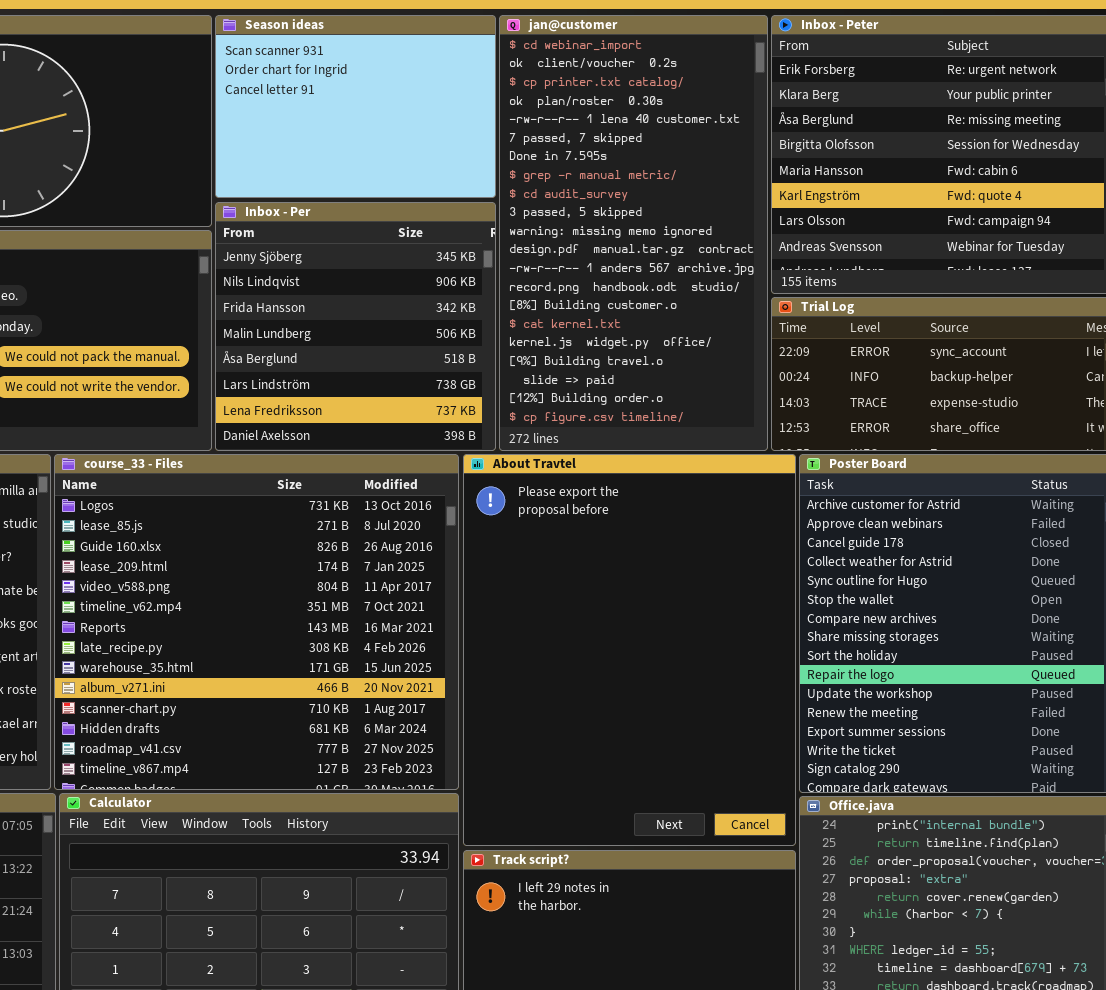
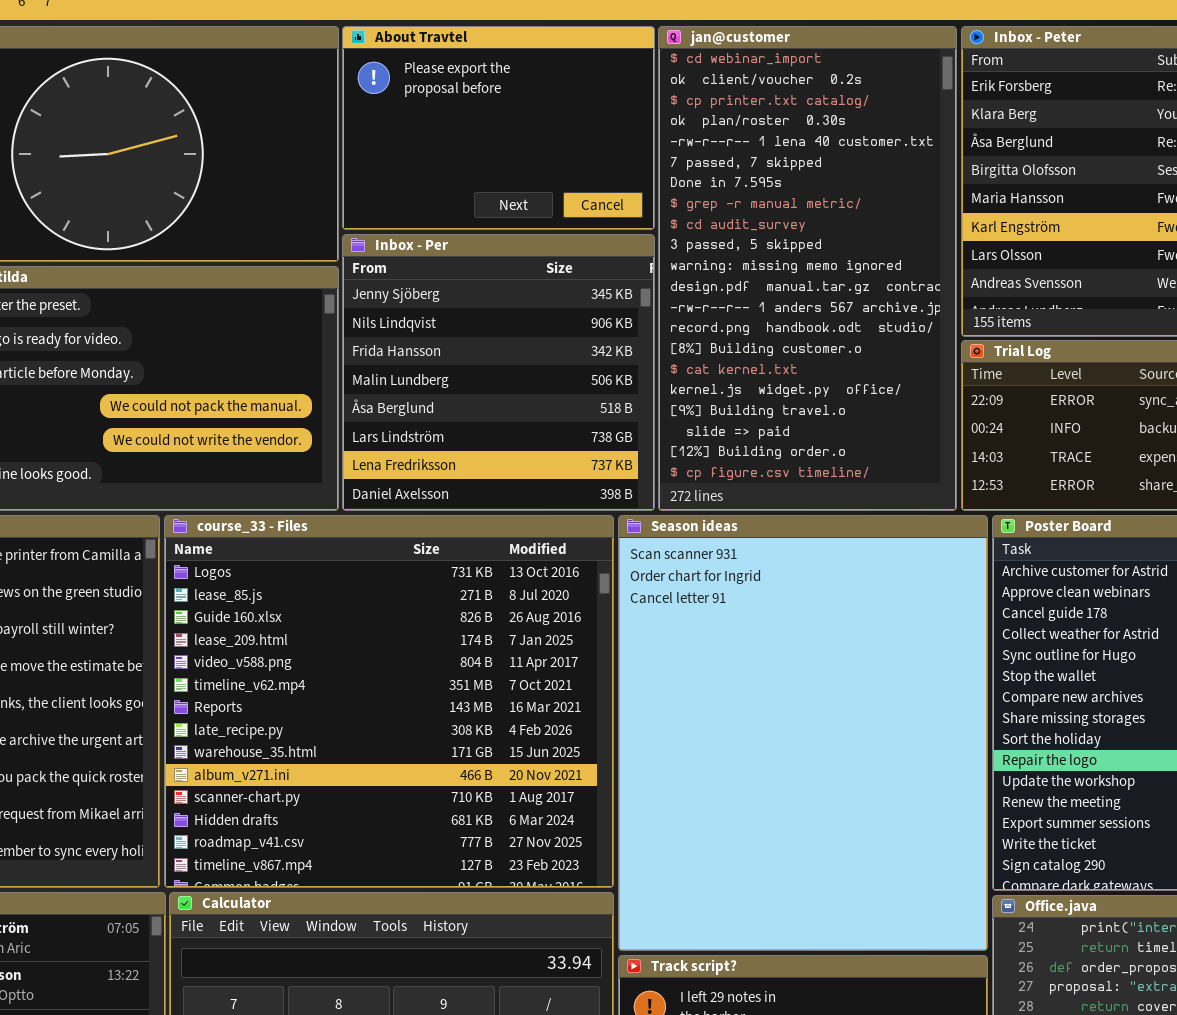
Season ideas: [215,15,496,198] -> [618,515,988,951], moved, resized
About Travtel: [463,454,796,846] -> [342,26,655,230], moved, resized

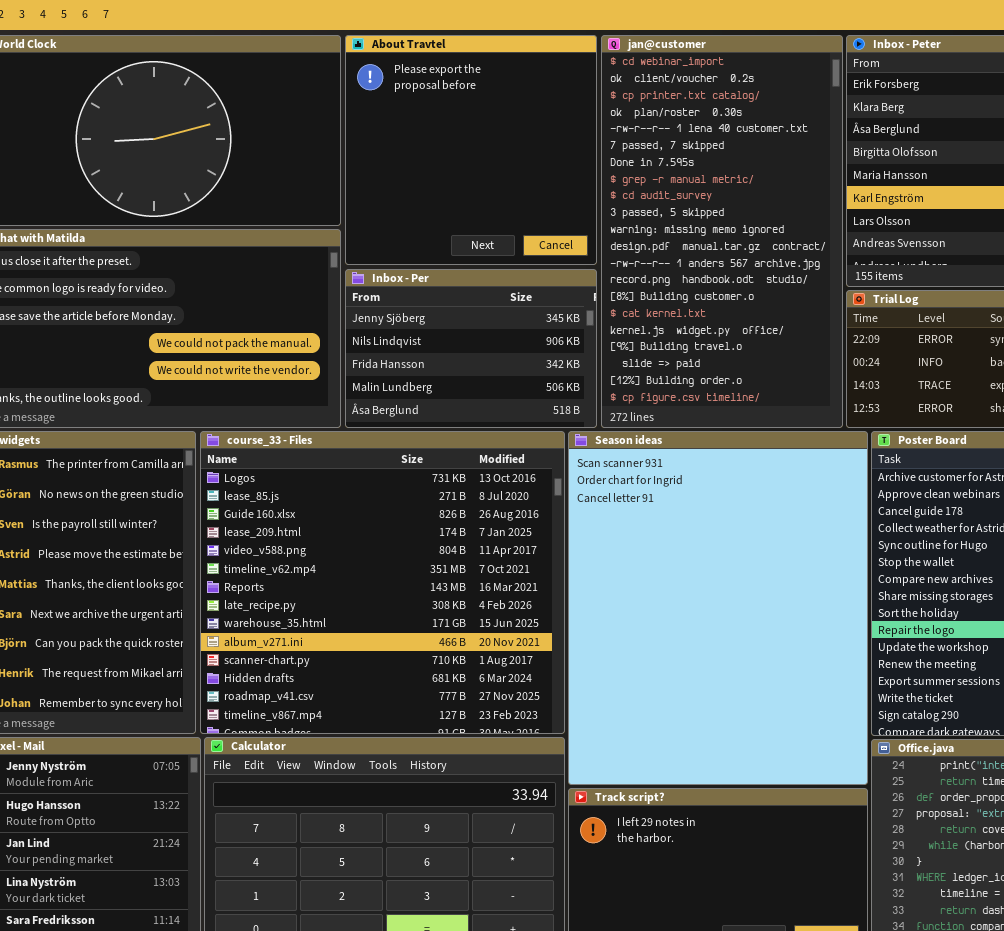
About Travtel: [342,26,655,230] -> [345,35,597,265], resized
Inbox - Per: [342,234,655,511] -> [345,269,597,428], resized

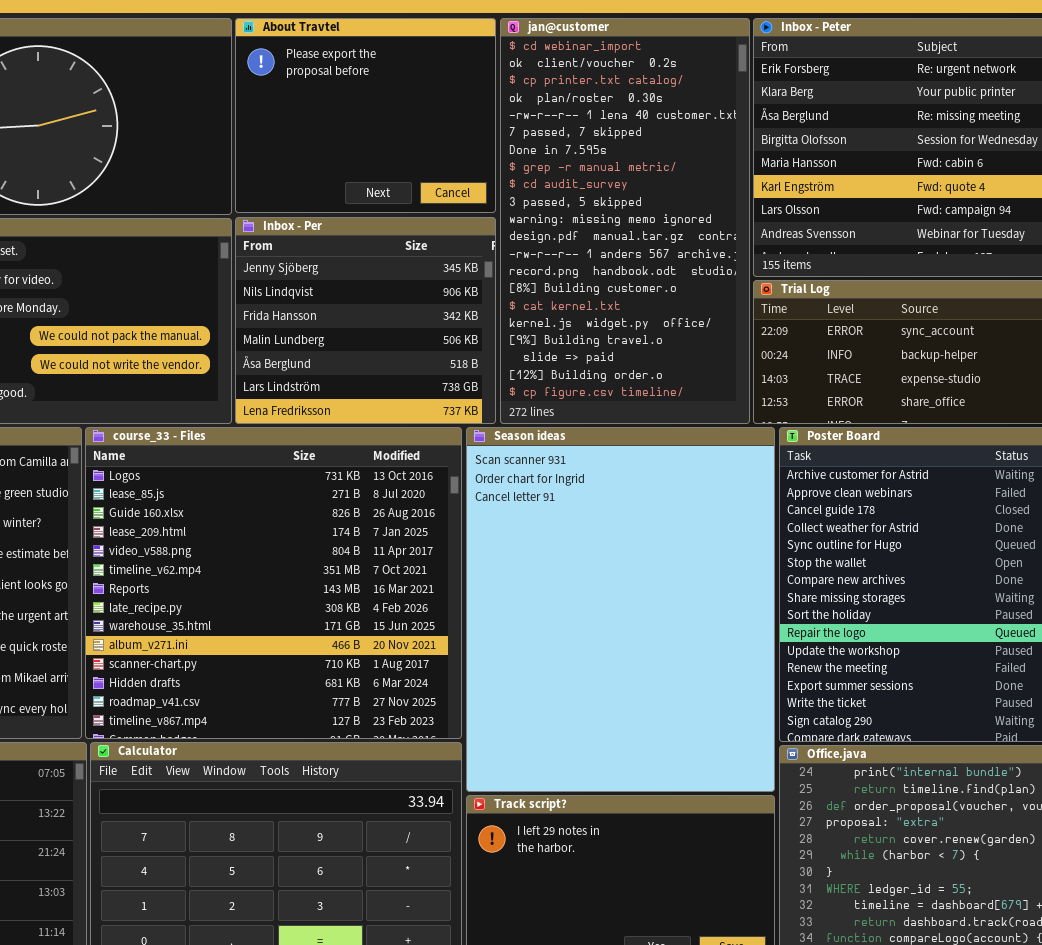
About Travtel: [345,35,597,265] -> [235,18,496,213], resized
Inbox - Per: [345,269,597,428] -> [235,217,496,424], resized

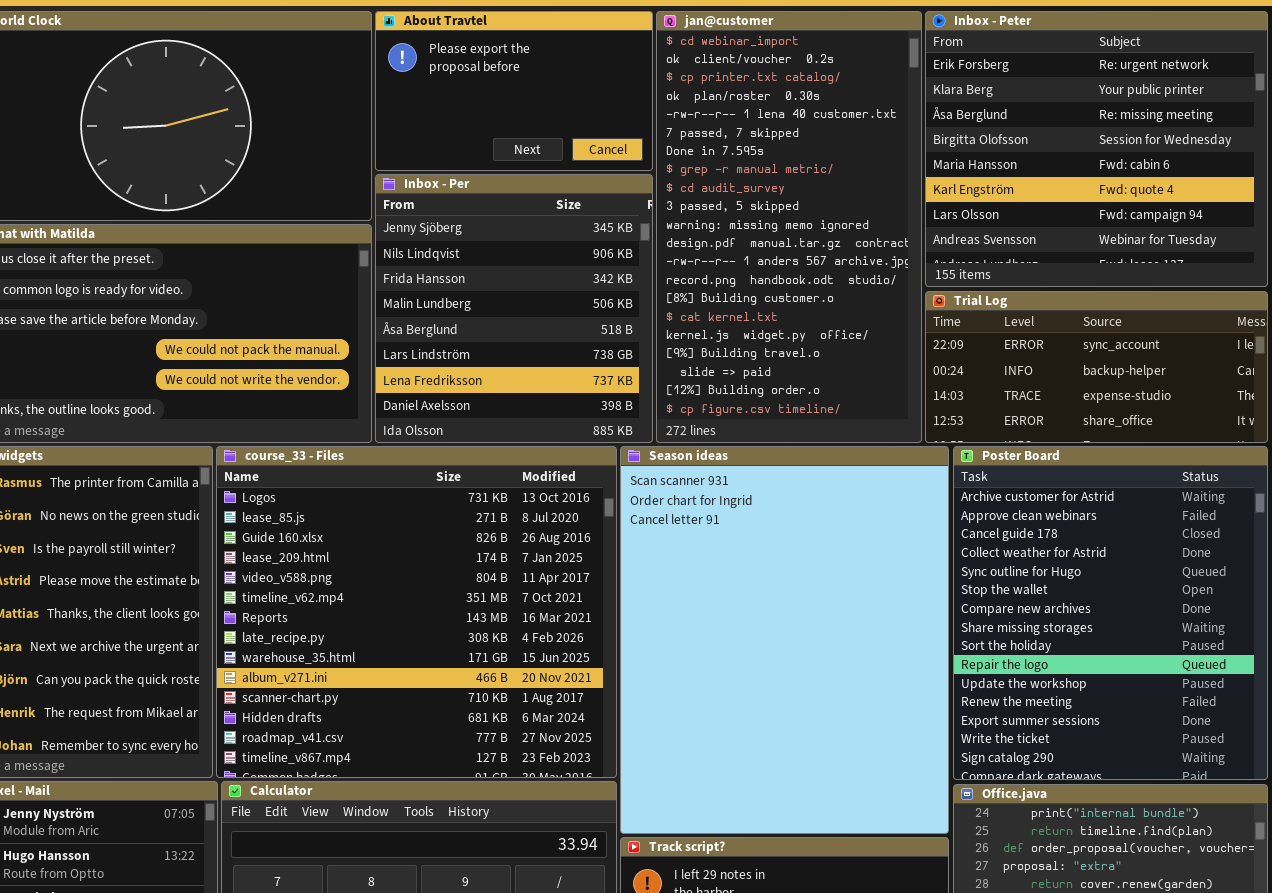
About Travtel: [235,18,496,213] -> [375,11,653,171], resized
Inbox - Per: [235,217,496,424] -> [375,174,653,443], resized

